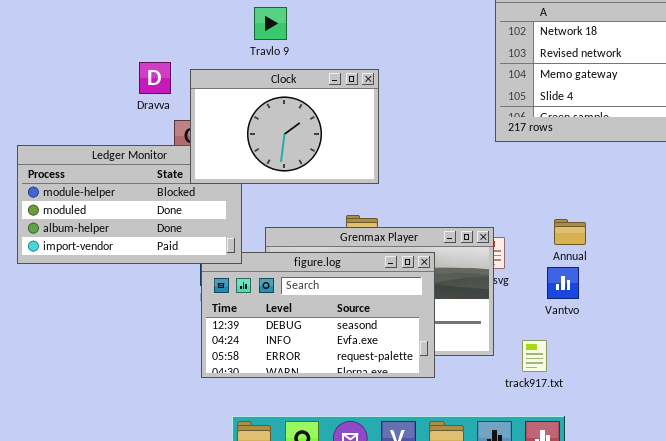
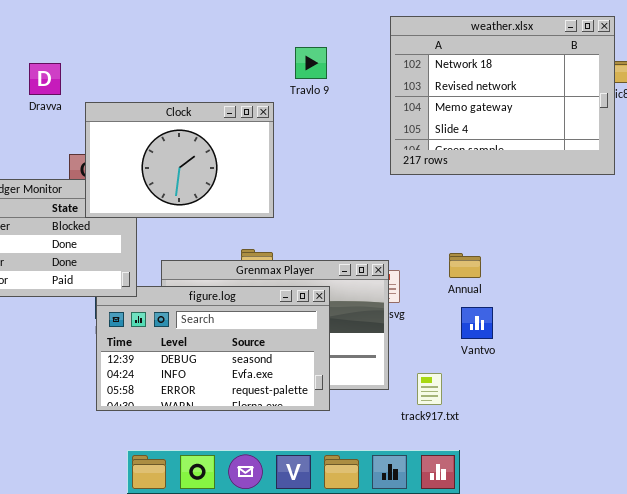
Travlo 9: [254,7,287,40] -> [295,47,327,79], moved
Dravva: [139,62,171,94] -> [29,63,61,95], moved
Vantvo: [547,267,579,299] -> [461,307,493,339], moved

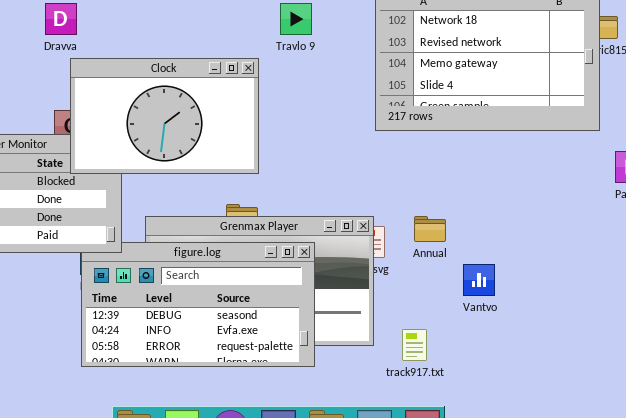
Dravva: [29,63,61,95] -> [45,3,77,35], moved
Annual: [449,253,481,278] -> [414,216,446,242], moved
Vantvo: [461,307,493,339] -> [463,264,495,296], moved

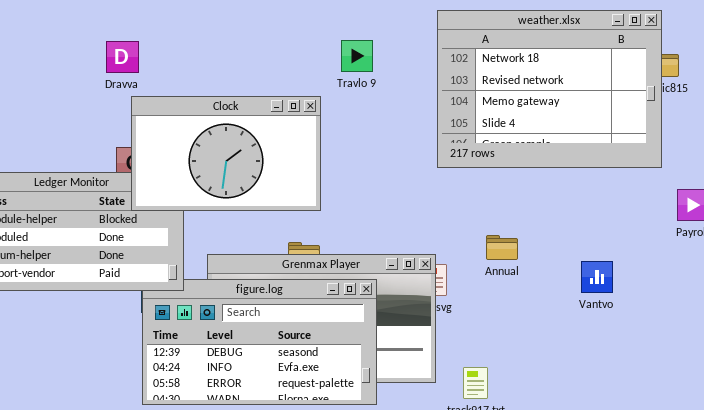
Annual: [414,216,446,242] -> [486,235,518,260], moved
Vantvo: [463,264,495,296] -> [581,261,613,293], moved

